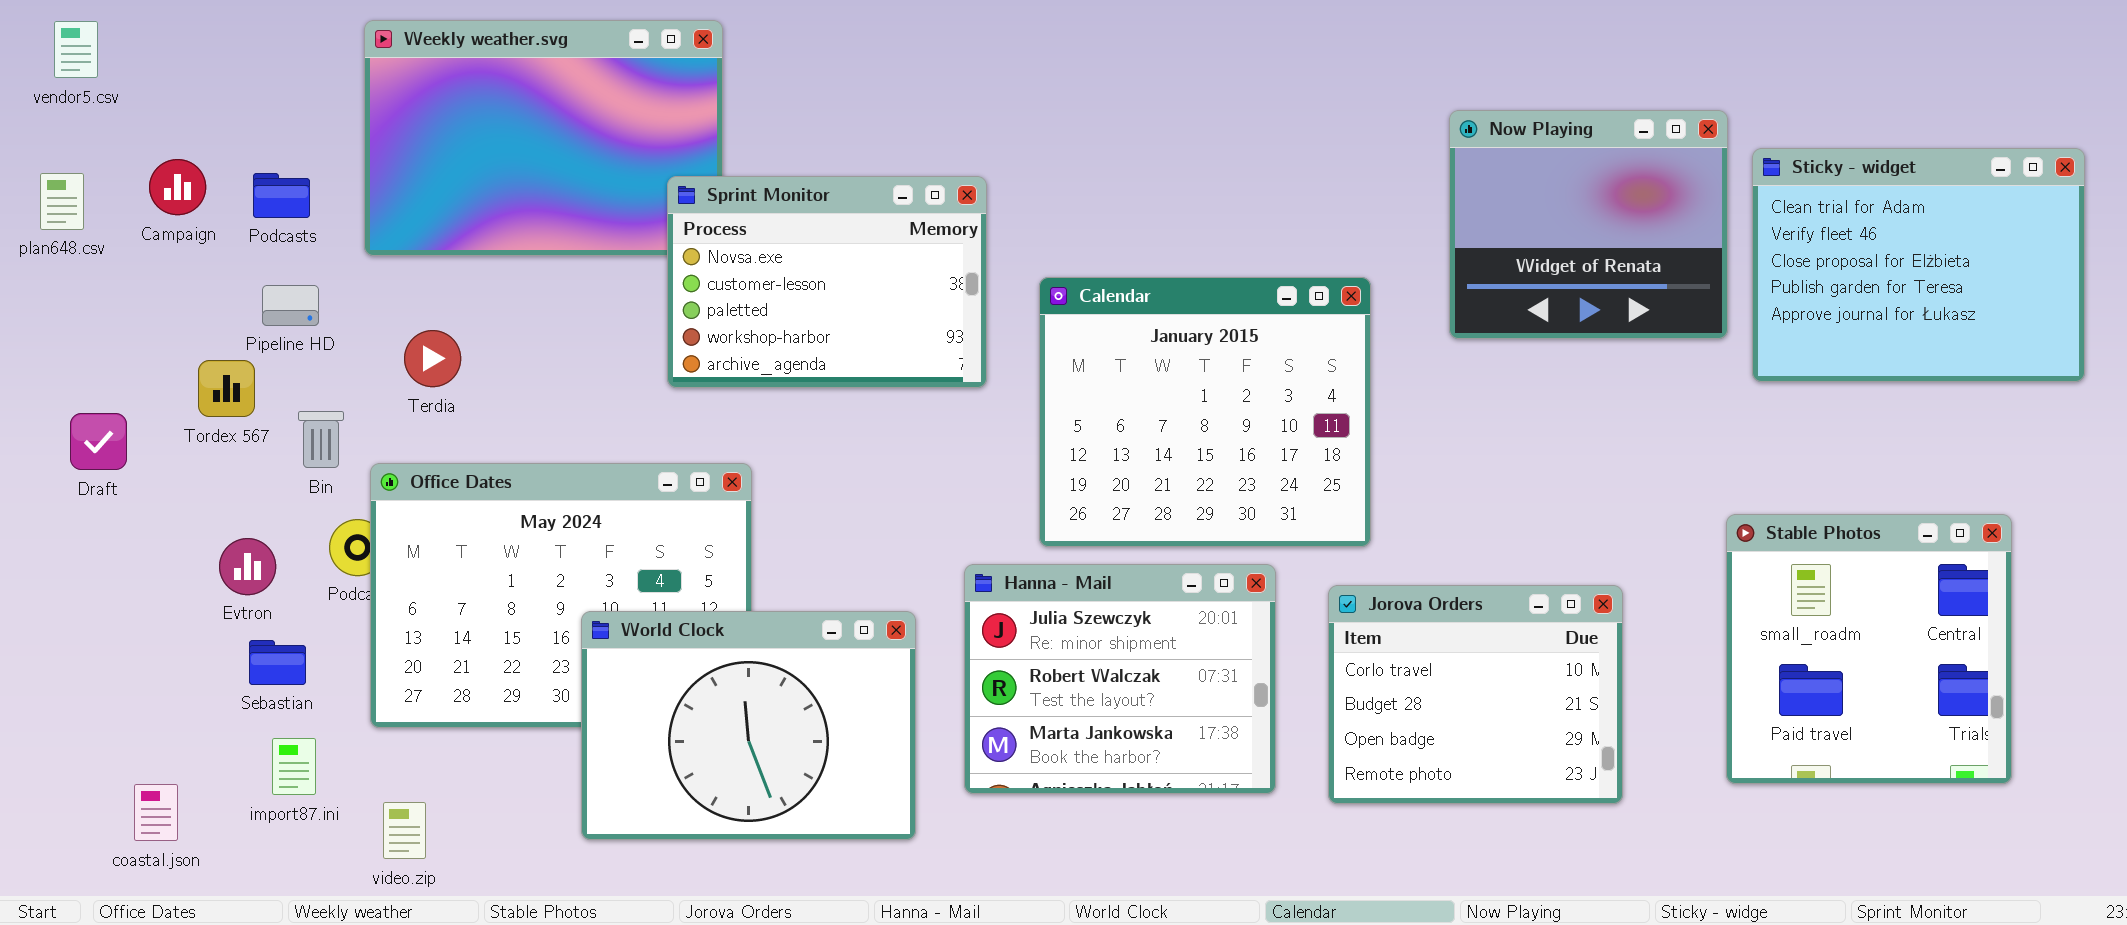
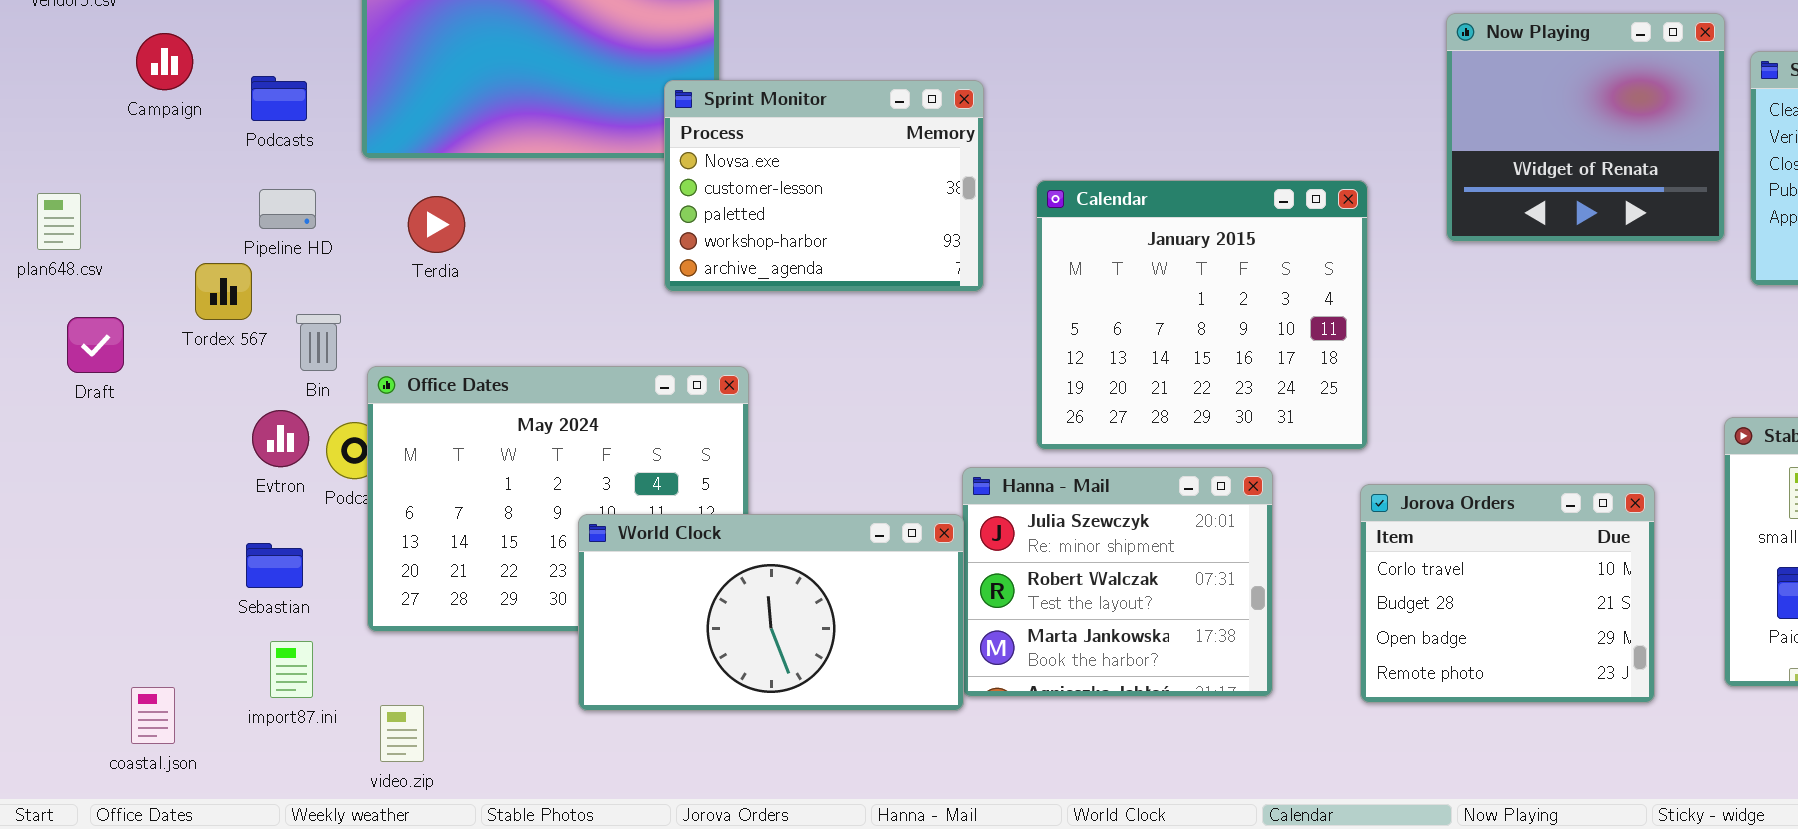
Campaign: [149,159,206,215] -> [136,33,193,90], moved
plan648.csv: [40,173,84,230] -> [37,193,81,250], moved
Terdia: [404,330,461,387] -> [408,196,465,253], moved
Evtron: [219,538,276,595] -> [252,410,309,467], moved
Jorova Orders: [1328,585,1623,804] -> [1360,484,1655,703], moved
World Clock: [581,611,916,840] -> [578,514,964,711], resized

